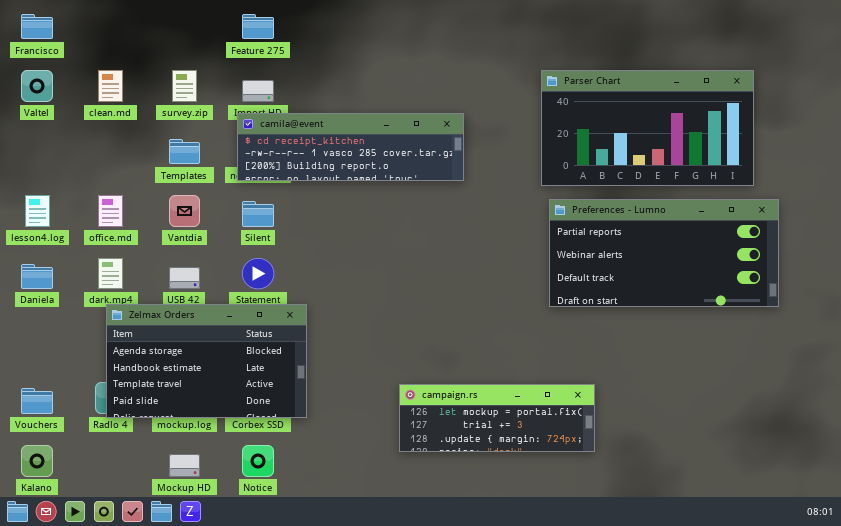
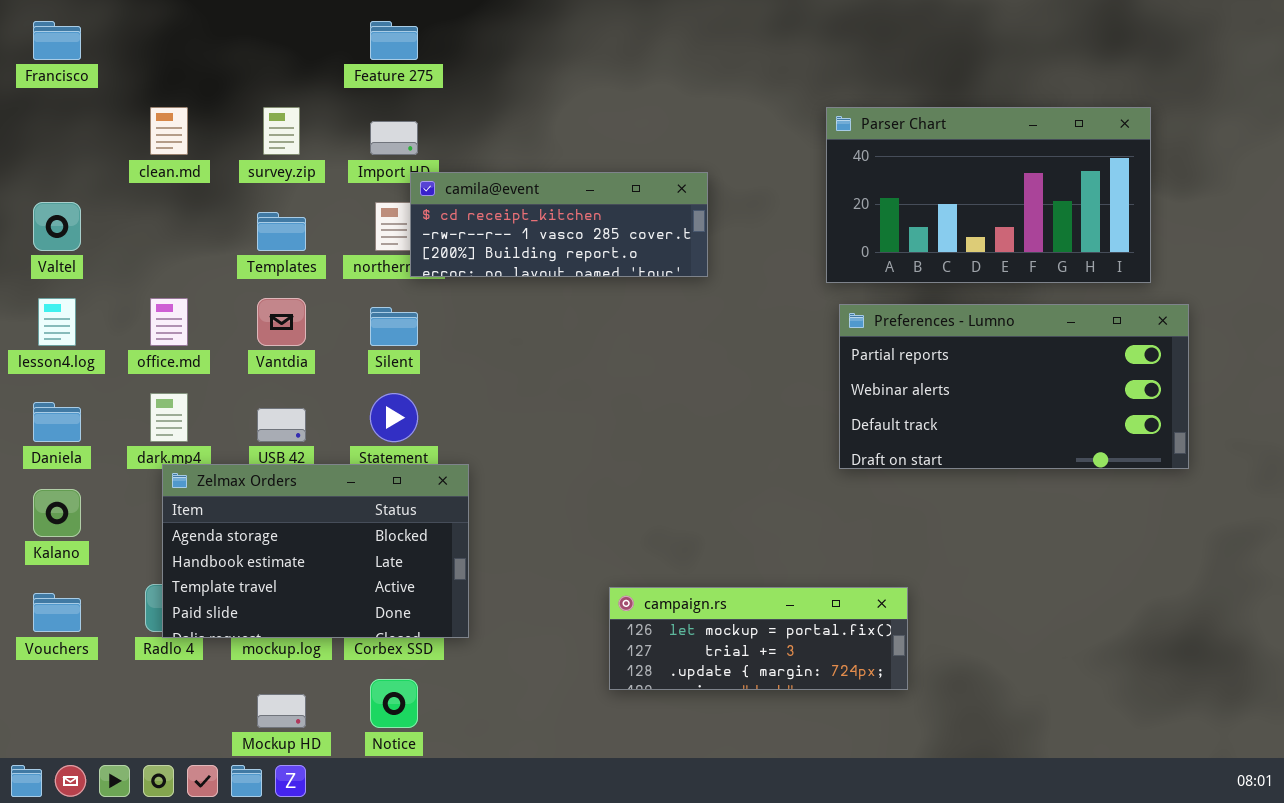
Valtel: [21,70,53,102] -> [33,202,81,251], moved
camila@event: [237,113,464,181] -> [410,172,708,277], resized
Kalano: [21,445,53,477] -> [33,489,81,537], moved

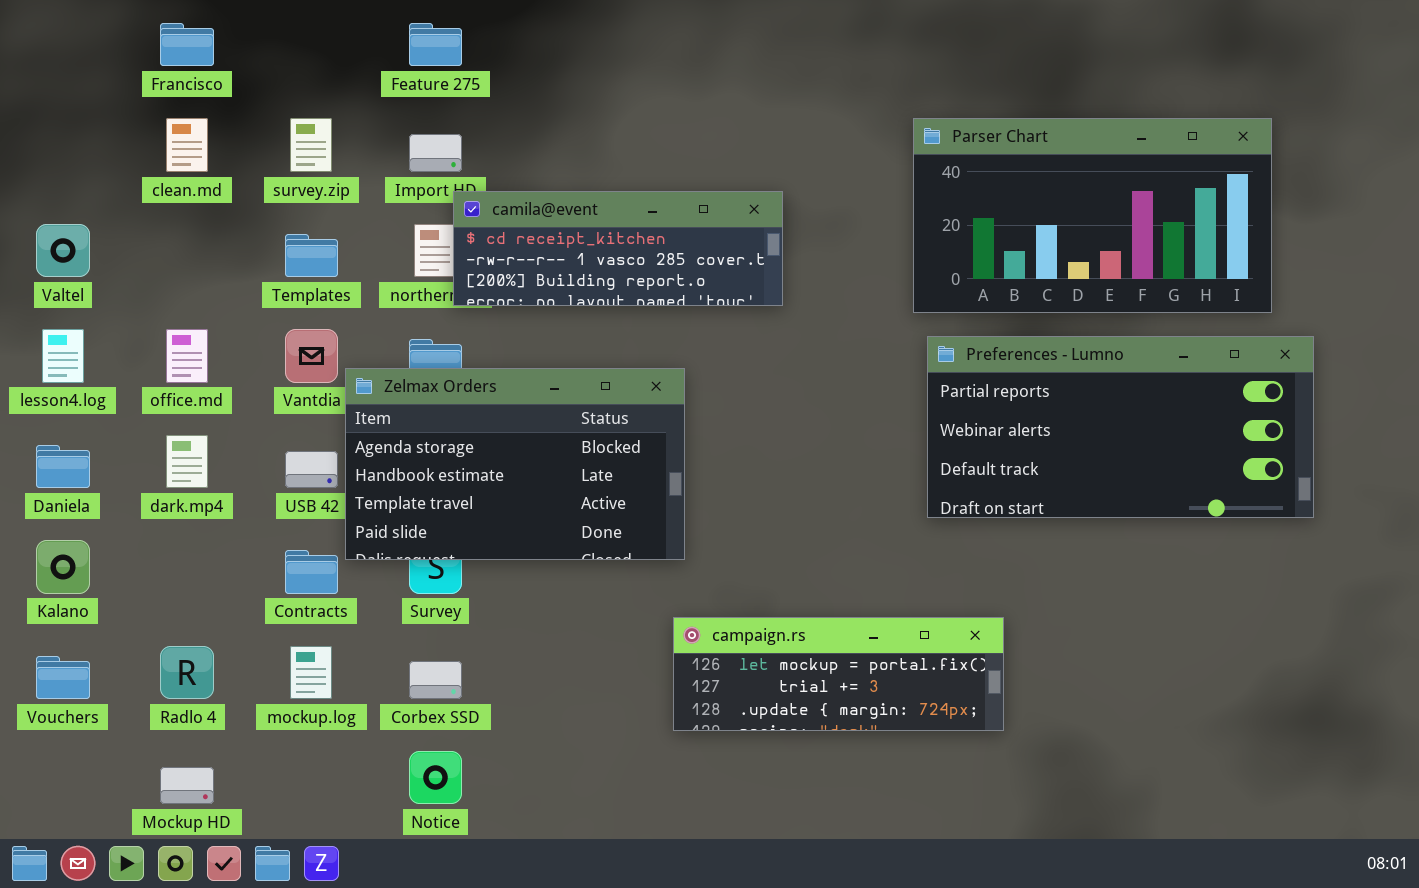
Francisco: [33,21,81,60] -> [160,23,214,66], moved
Zelmax Orders: [162,464,469,638] -> [345,368,685,560], moved
campaign.rs: [609,587,908,690] -> [673,617,1004,731], moved
Mockup HD: [257,694,306,728] -> [160,767,214,804], moved

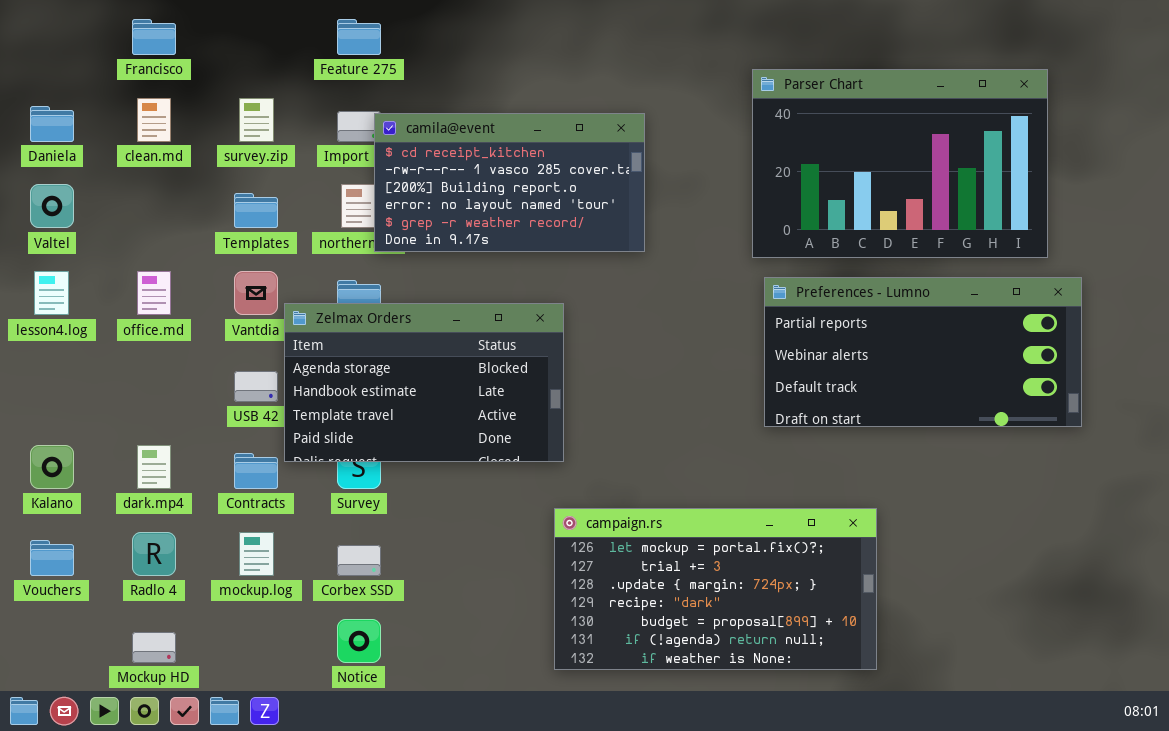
Parser Chart: [913,118,1272,313] -> [752,69,1048,258], resized
camila@event: [453,191,783,306] -> [374,113,645,252], resized
dark.mp4: [166,435,208,488] -> [137,445,171,489], moved
Daniela: [36,445,90,488] -> [30,106,74,142], moved
campaign.rs: [673,617,1004,731] -> [554,508,877,670], resized

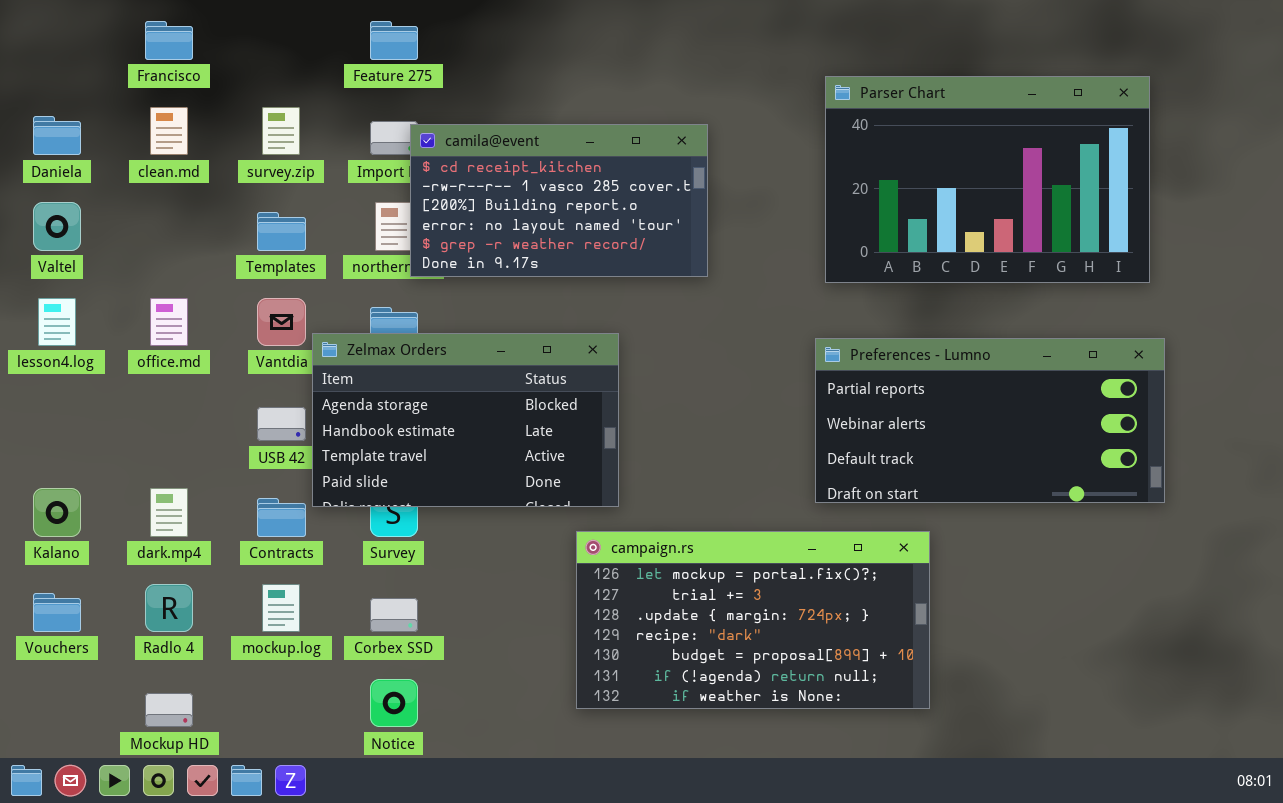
Preferences - Lumno: [764,277,1082,427] -> [815,338,1165,503], moved
campaign.rs: [554,508,877,670] -> [576,531,930,709], moved

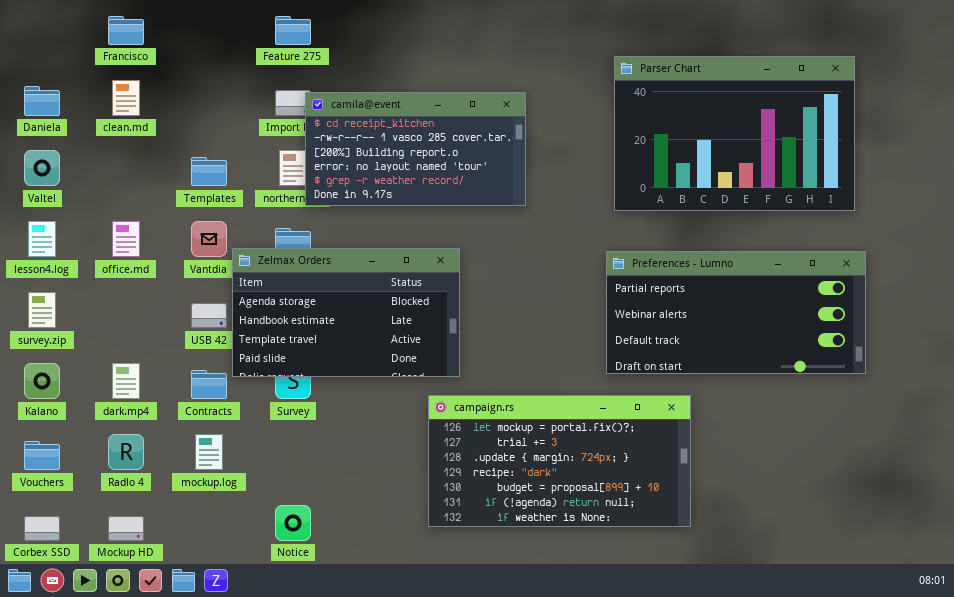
survey.zip: [262,107,300,155] -> [28,292,56,328], moved
Corbex SSD: [370,598,418,632] -> [24,516,60,541], moved

